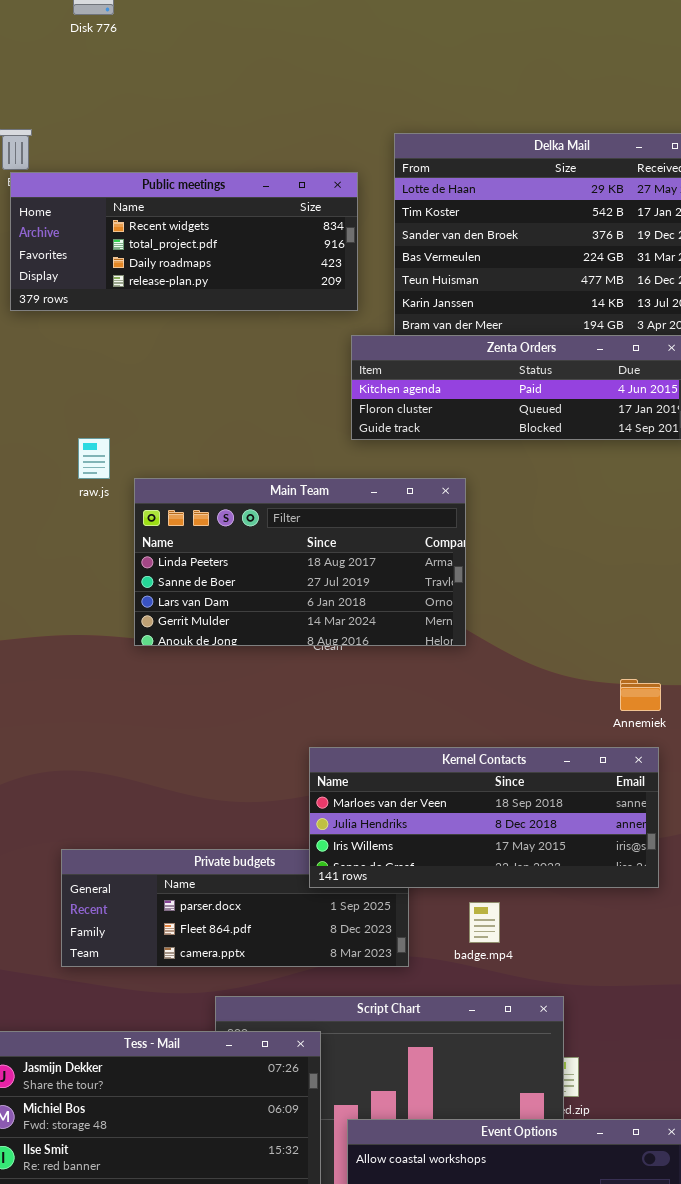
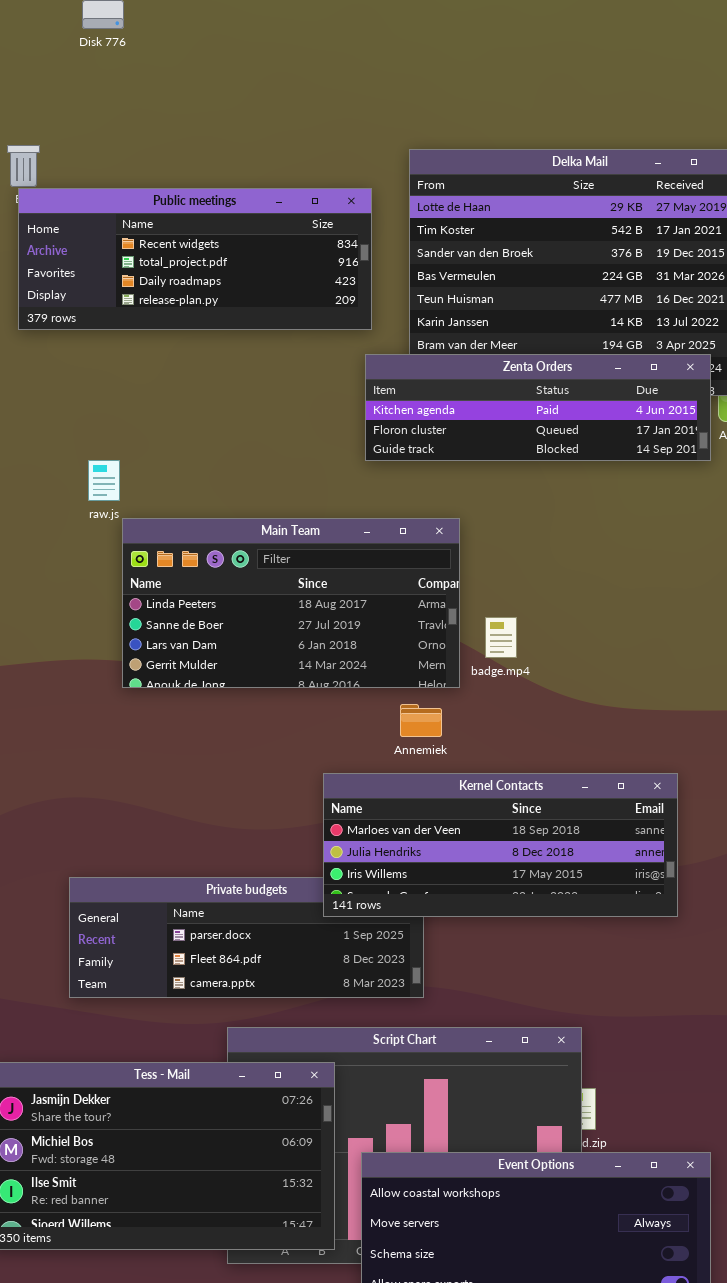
Main Team: [134,478,466,646] -> [122,518,460,688], moved
Annemiek: [620,679,661,711] -> [400,704,442,737], moved
badge.mp4: [469,902,500,943] -> [485,617,517,658], moved

